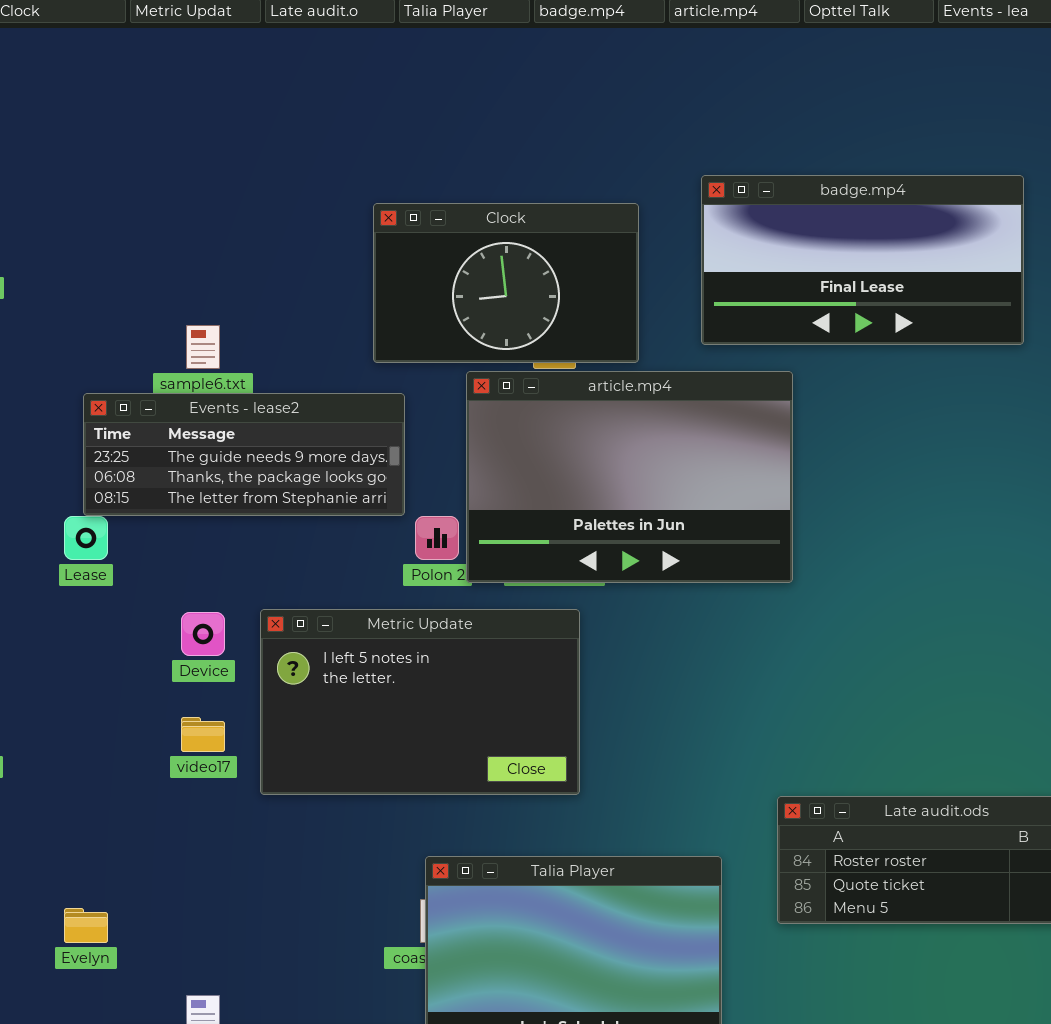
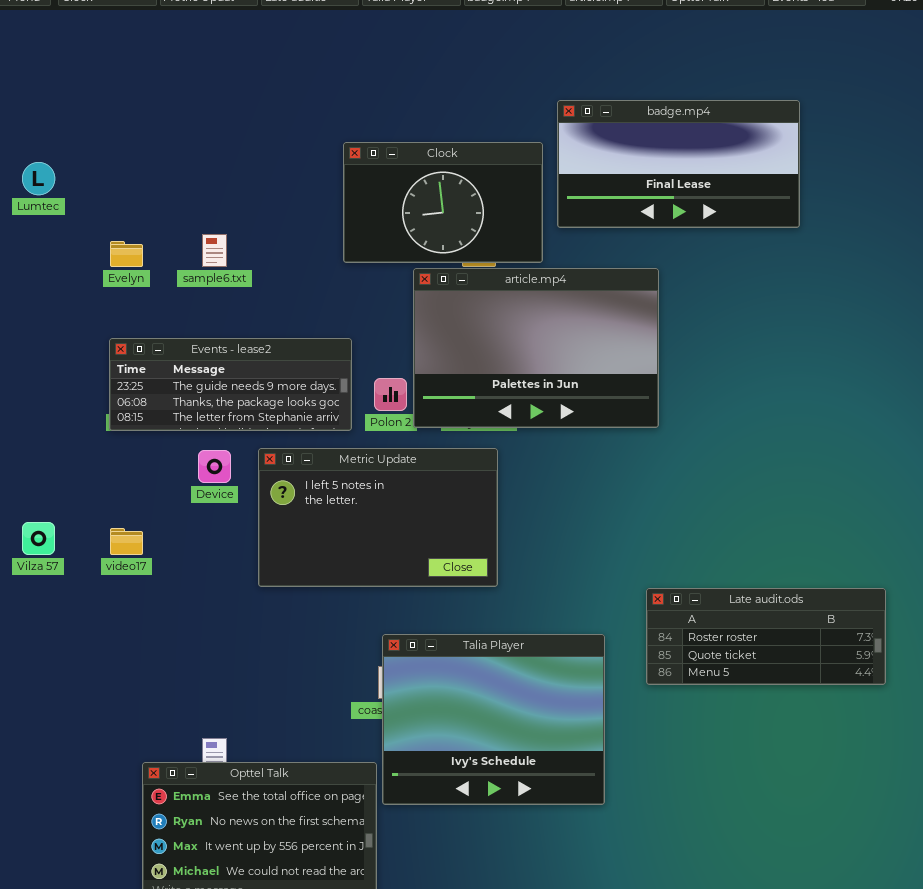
badge.mp4: [701,175,1024,345] -> [557,100,800,228], moved
Events - lease2: [83,393,405,516] -> [109,338,352,431], moved
video17: [181,717,225,752] -> [110,528,143,555], moved
Evelyn: [64,908,108,943] -> [110,241,143,267], moved

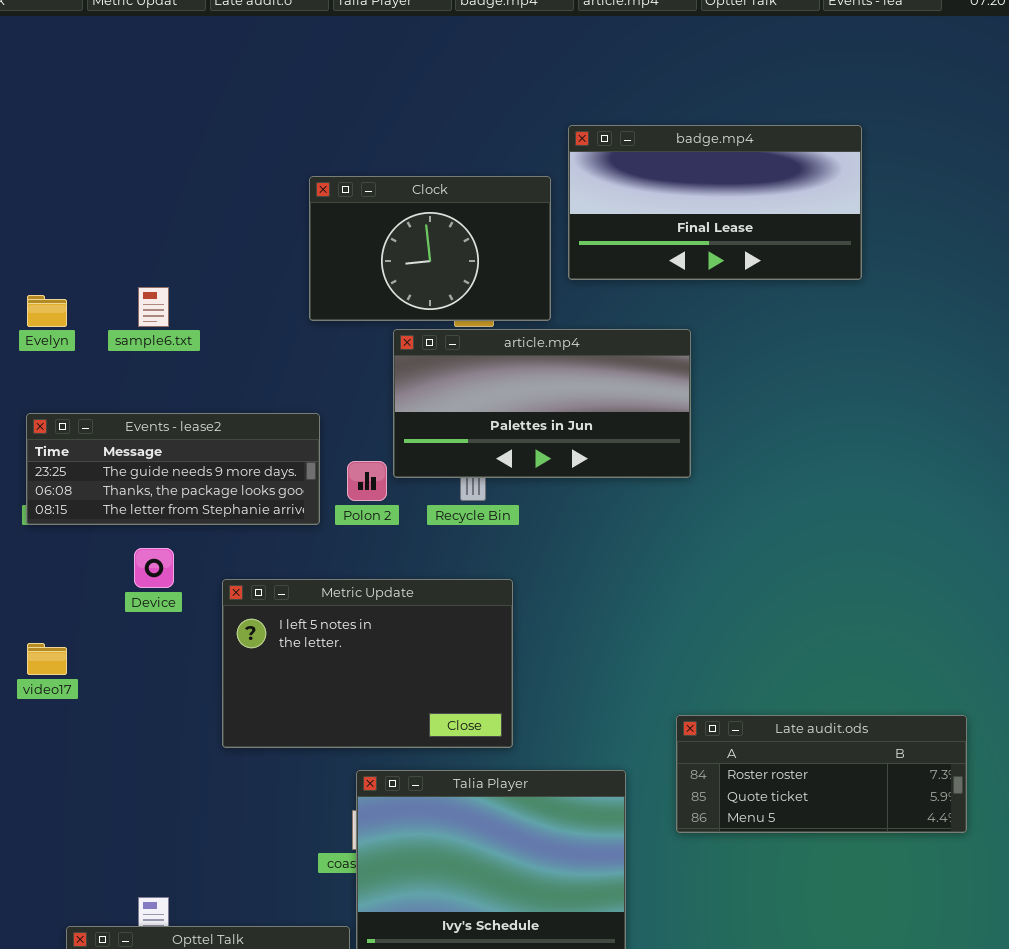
article.mp4: [413,268,659,428] -> [393,329,691,478], resized
Metric Update: [258,448,498,587] -> [222,579,513,748], moved

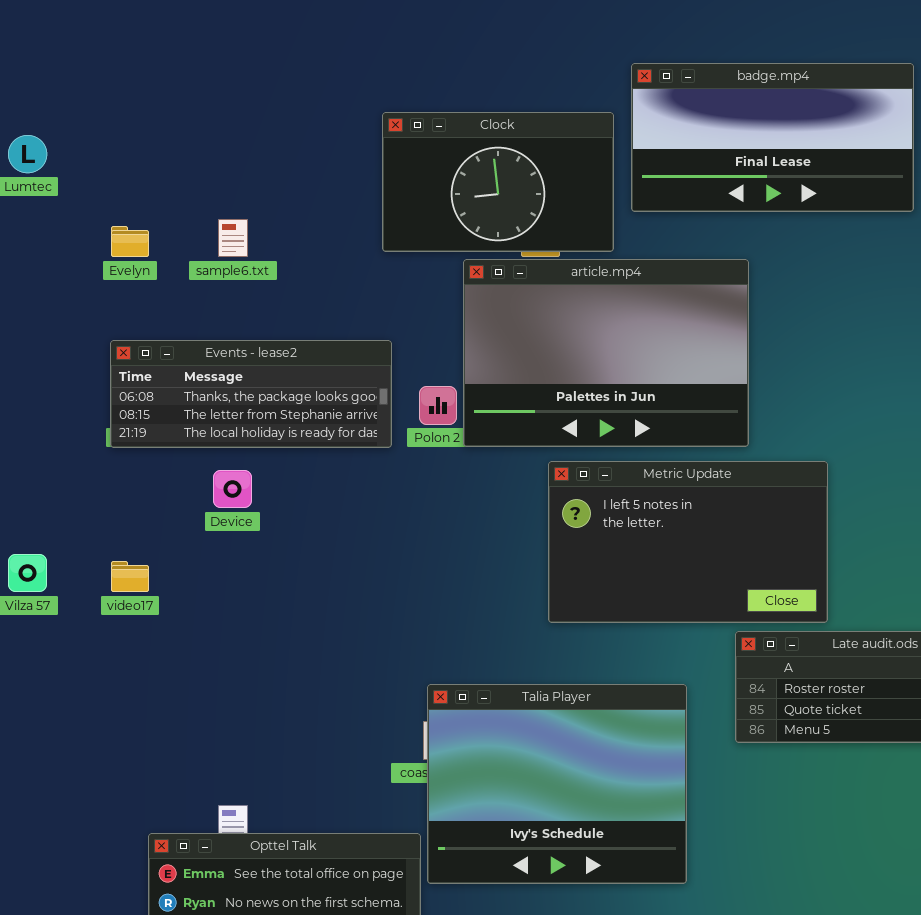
article.mp4: [393,329,691,478] -> [463,259,749,447], resized
Events - lease2: [26,413,320,525] -> [110,340,392,448], scrolled down 1 row
Metric Update: [222,579,513,748] -> [548,461,828,623], moved

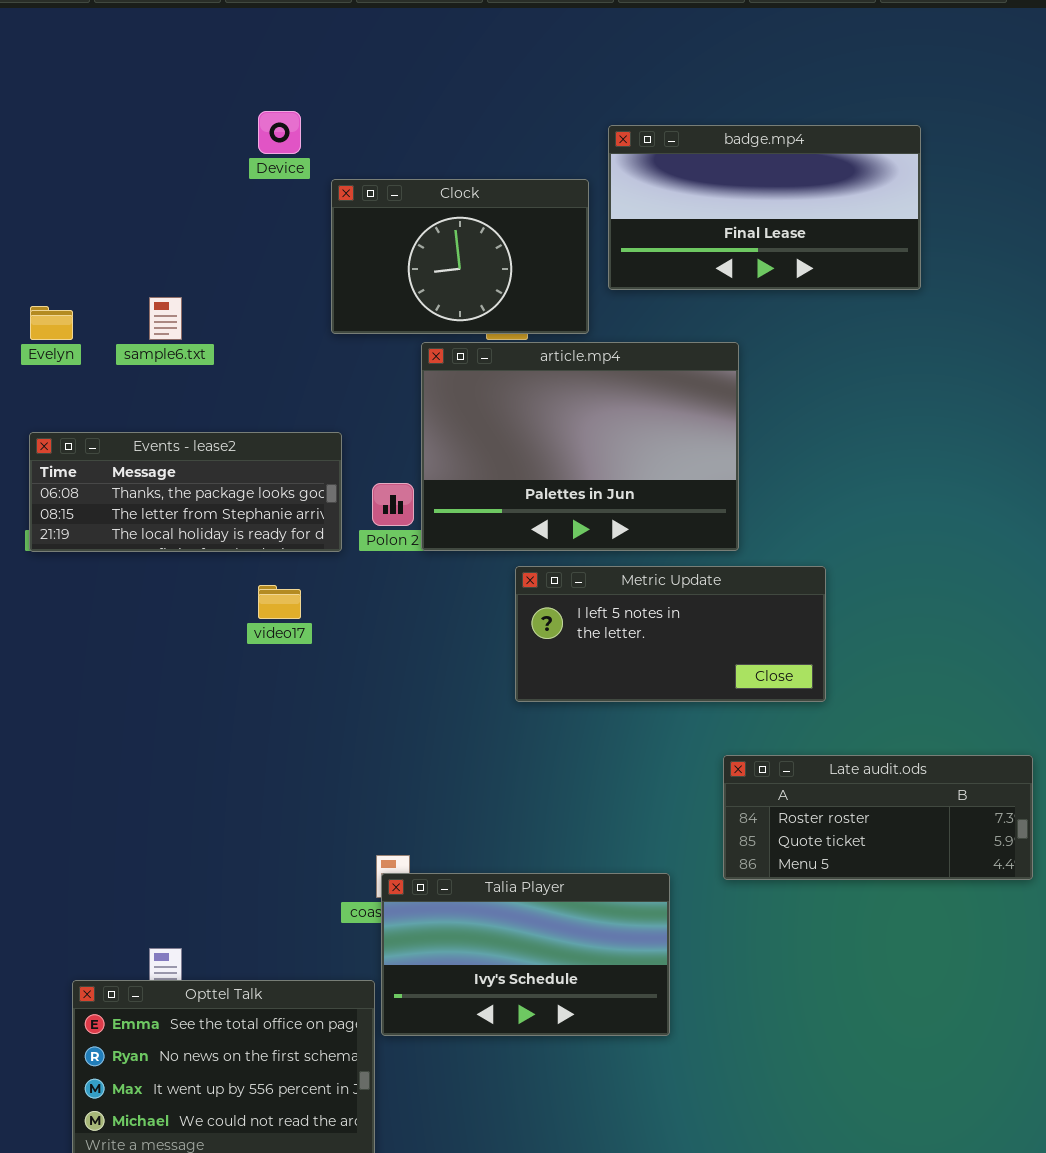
Metric Update: [548,461,828,623] -> [515,566,826,702], resized
Device: [213,470,252,508] -> [258,111,301,154], moved
video17: [111,561,149,592] -> [258,585,301,619], moved
Talia Player: [427,684,687,884] -> [381,873,670,1036], resized

